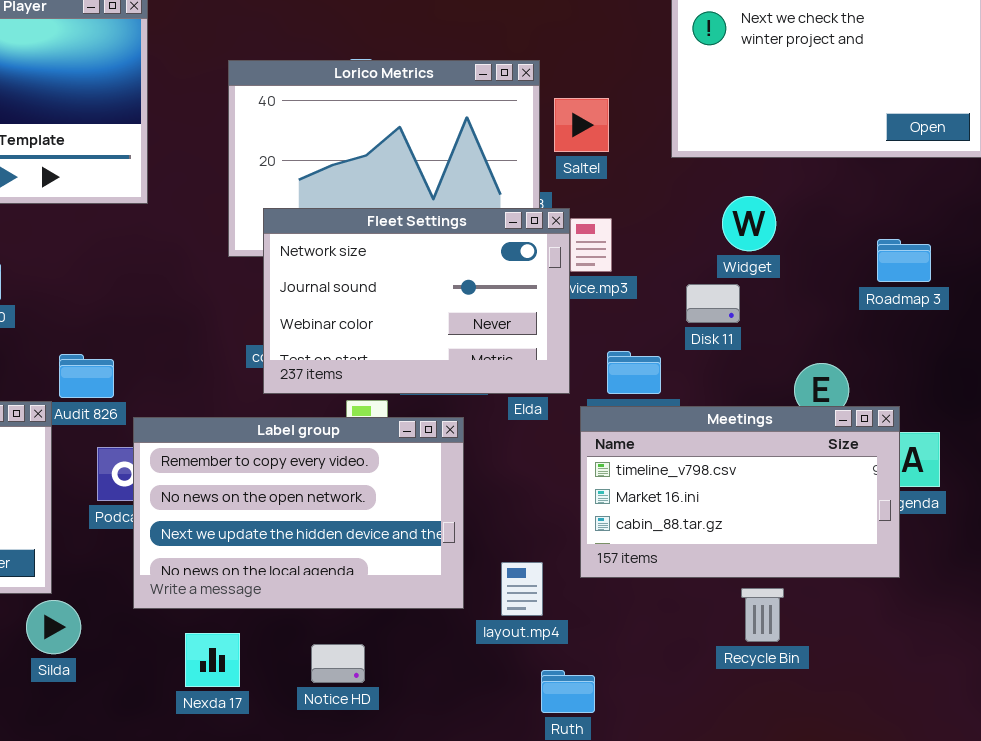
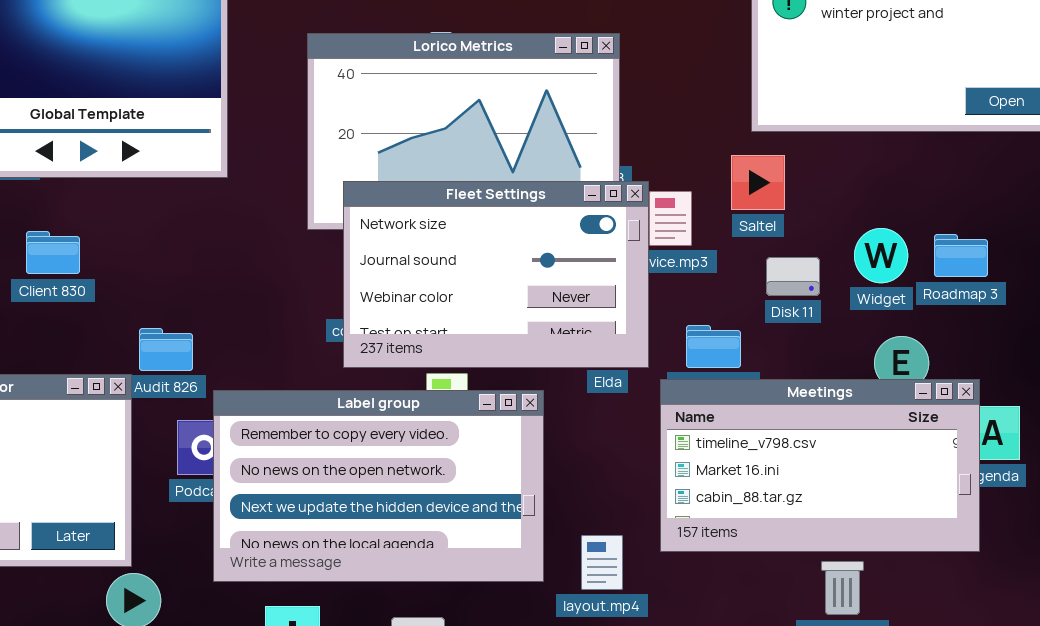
Saltel: [554,98,609,152] -> [731,155,785,210], moved
Widget: [722,196,776,251] -> [854,228,908,283], moved
Roadmap 3: [877,239,931,282] -> [934,234,988,277], moved

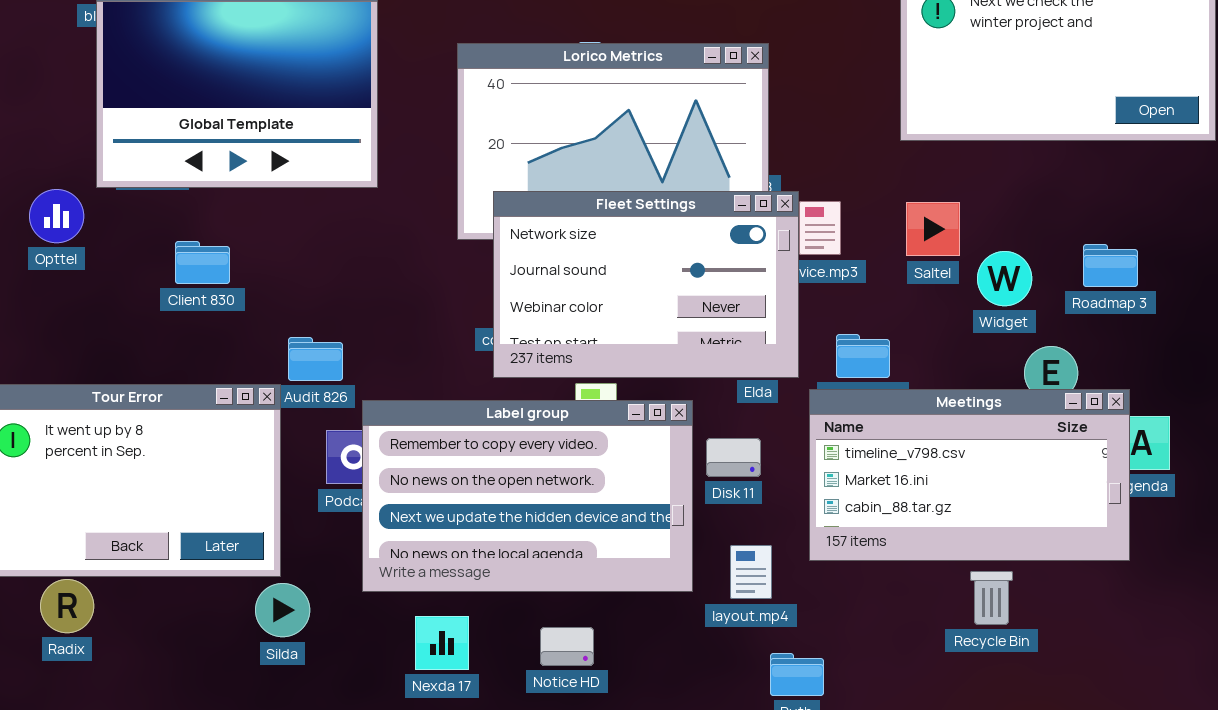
Saltel: [731,155,785,210] -> [906,202,960,256], moved
Widget: [854,228,908,283] -> [977,251,1032,306], moved
Disk 11: [766,257,820,296] -> [706,438,761,477], moved

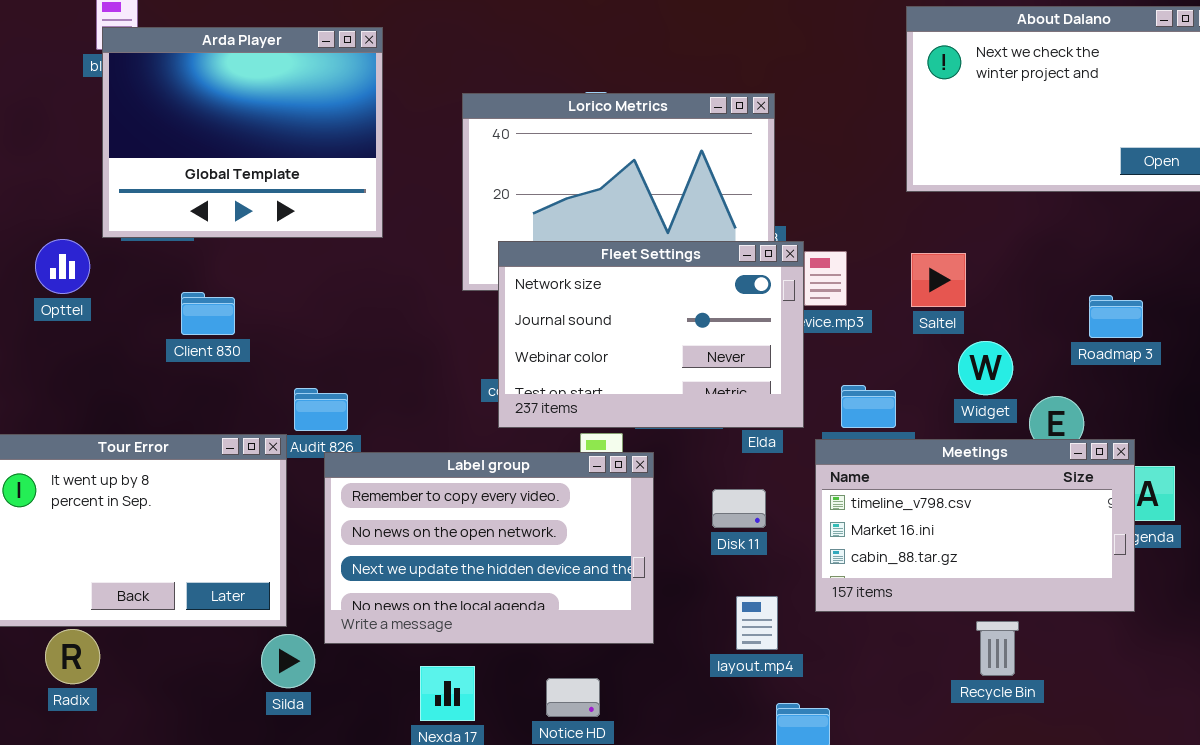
Widget: [977,251,1032,306] -> [958,341,1013,395], moved
Label group: [362,400,693,592] -> [324,452,654,644], moved

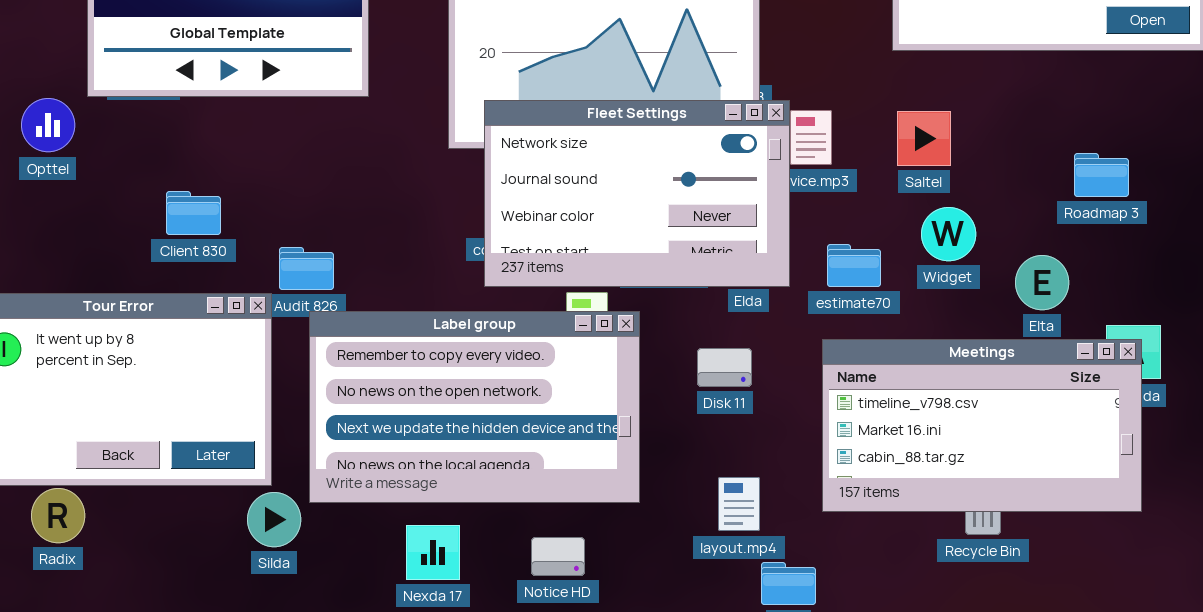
Client 830: [181,292,235,335] -> [166,191,221,235], moved
Widget: [958,341,1013,395] -> [921,207,976,261], moved
Meetings: [815,439,1135,612] -> [822,339,1142,512], moved
layout.mp4: [736,596,778,650] -> [718,477,760,531], moved

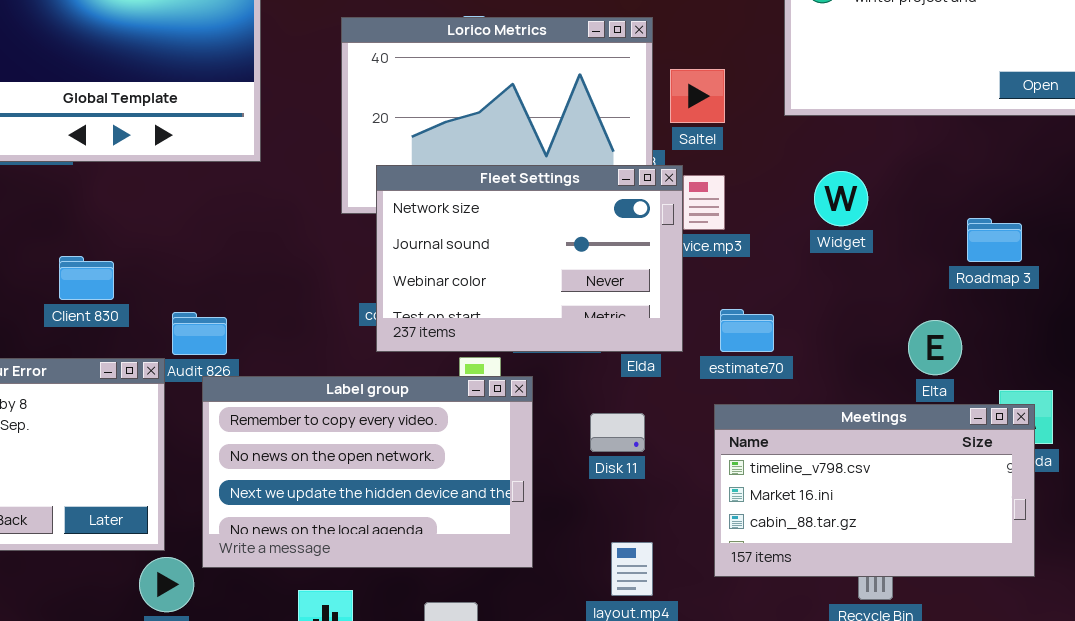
Saltel: [897,111,951,166] -> [670,69,725,123], moved
Widget: [921,207,976,261] -> [814,171,868,226], moved

